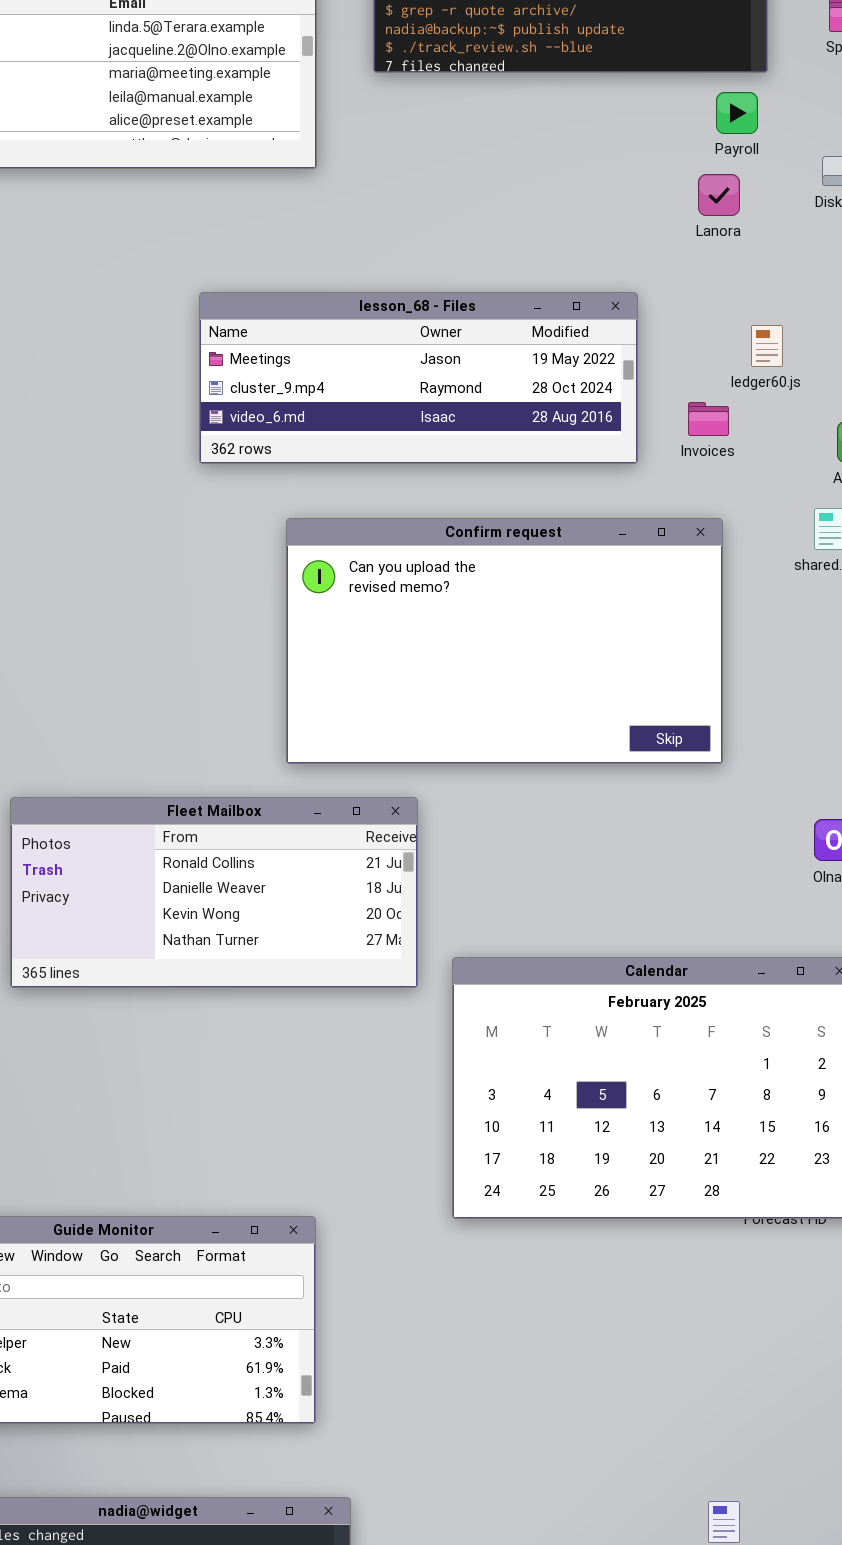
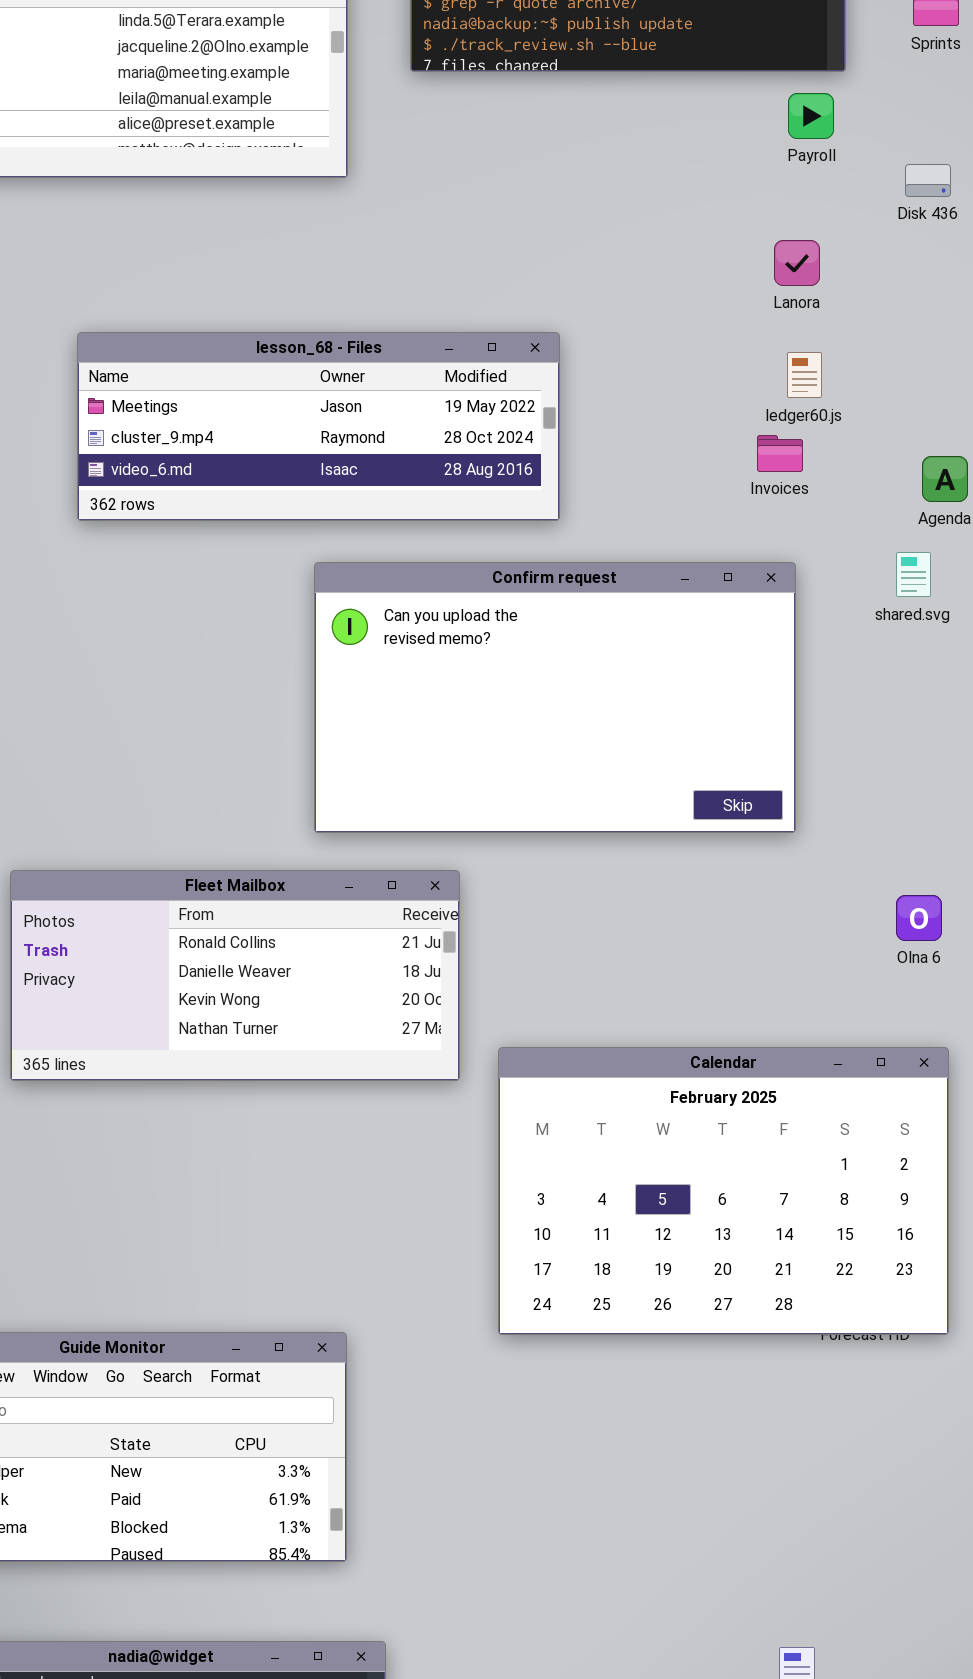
Lanora: [698,174,740,216] -> [774,240,820,286], moved
lesson_68 - Files: [199,292,638,464] -> [77,332,560,521], moved
ledger60.js: [751,325,783,367] -> [787,352,822,398], moved

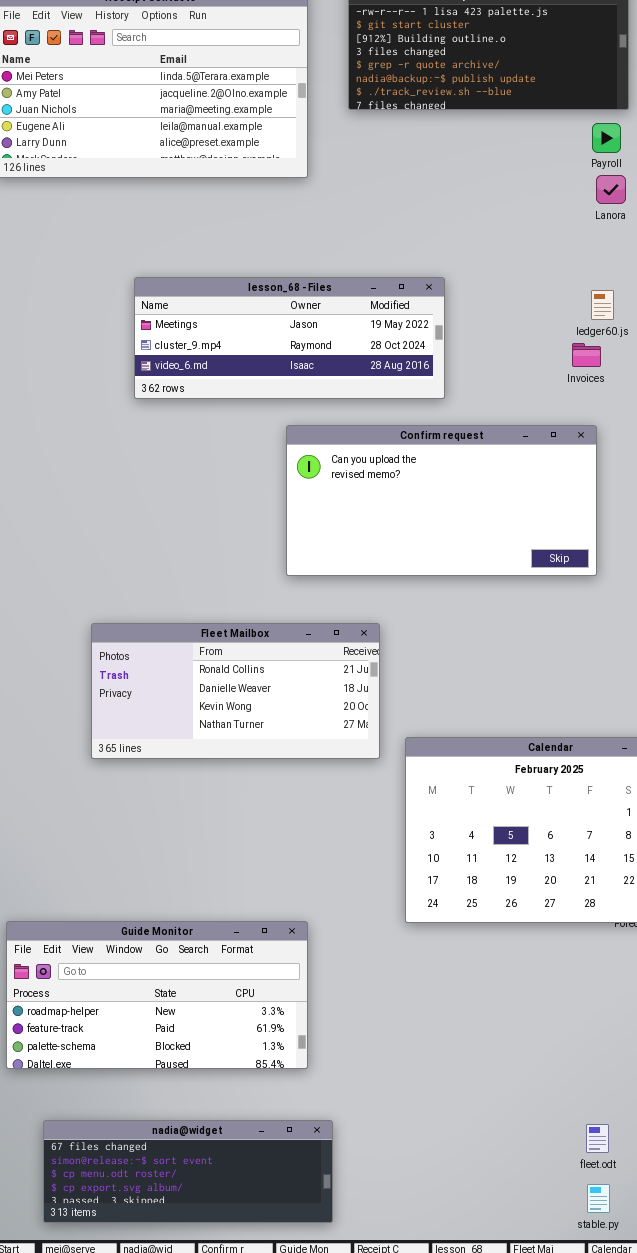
Lanora: [774,240,820,286] -> [596,175,626,204], moved
Confirm request: [314,562,796,833] -> [286,425,597,576], resized

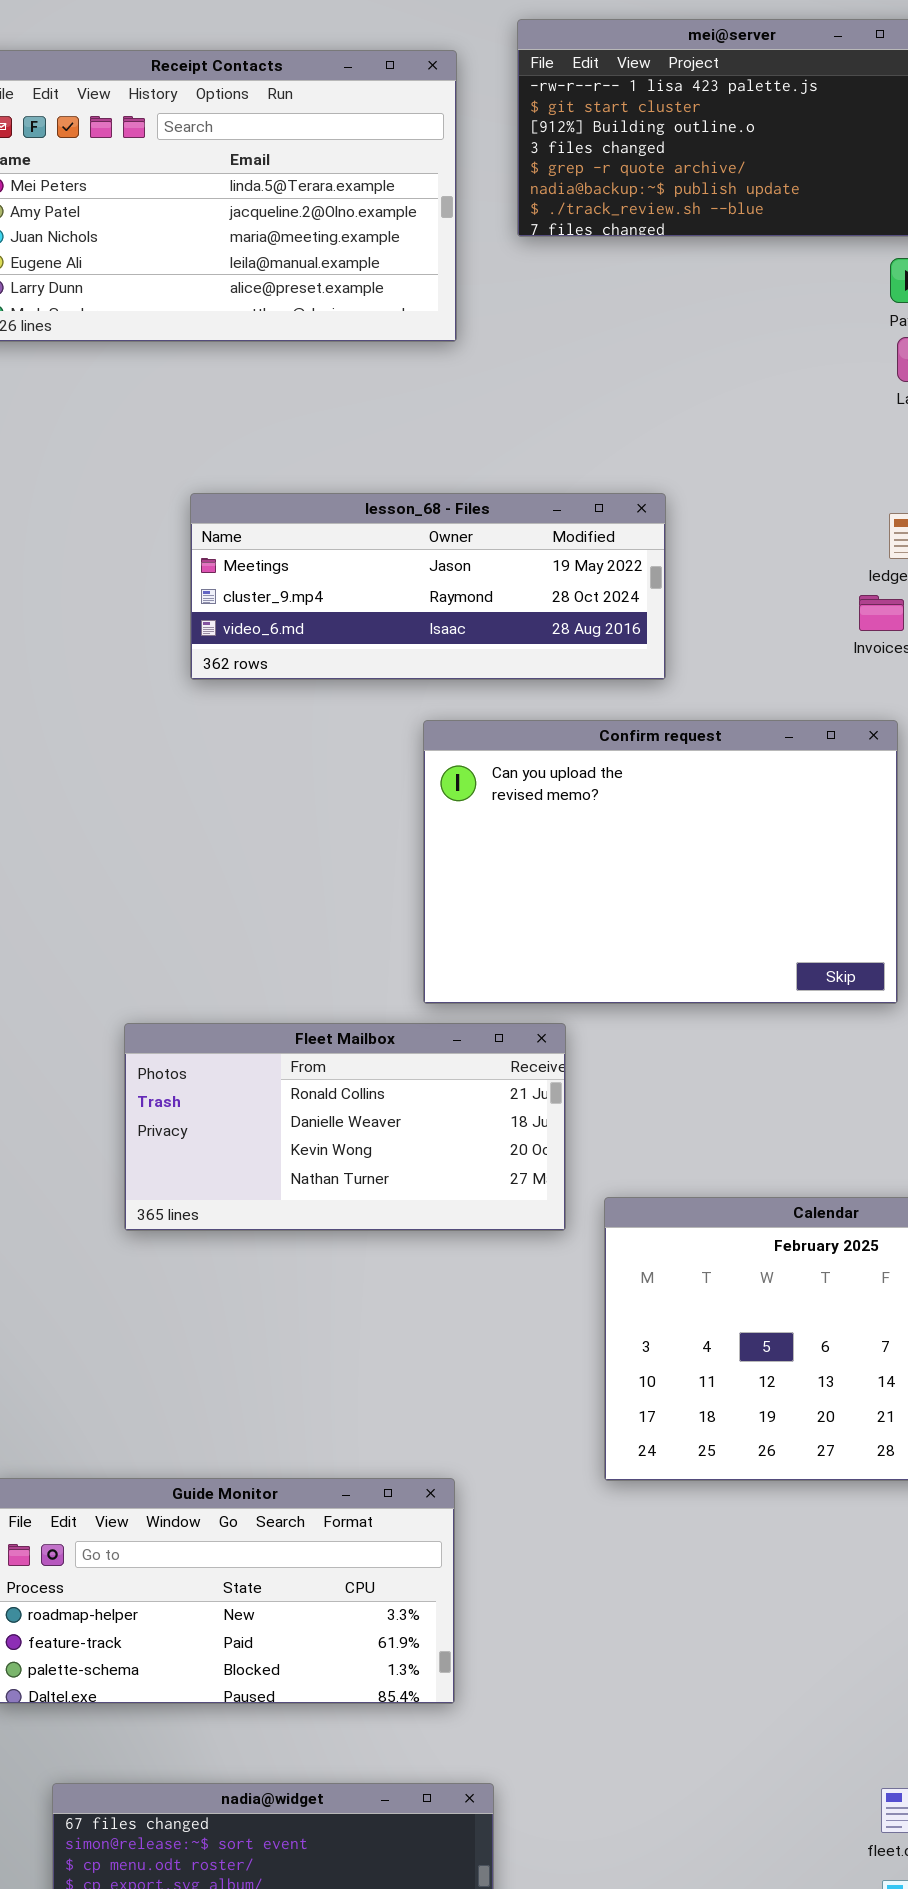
Confirm request: [286,425,597,576] -> [423,720,898,1004], resized

